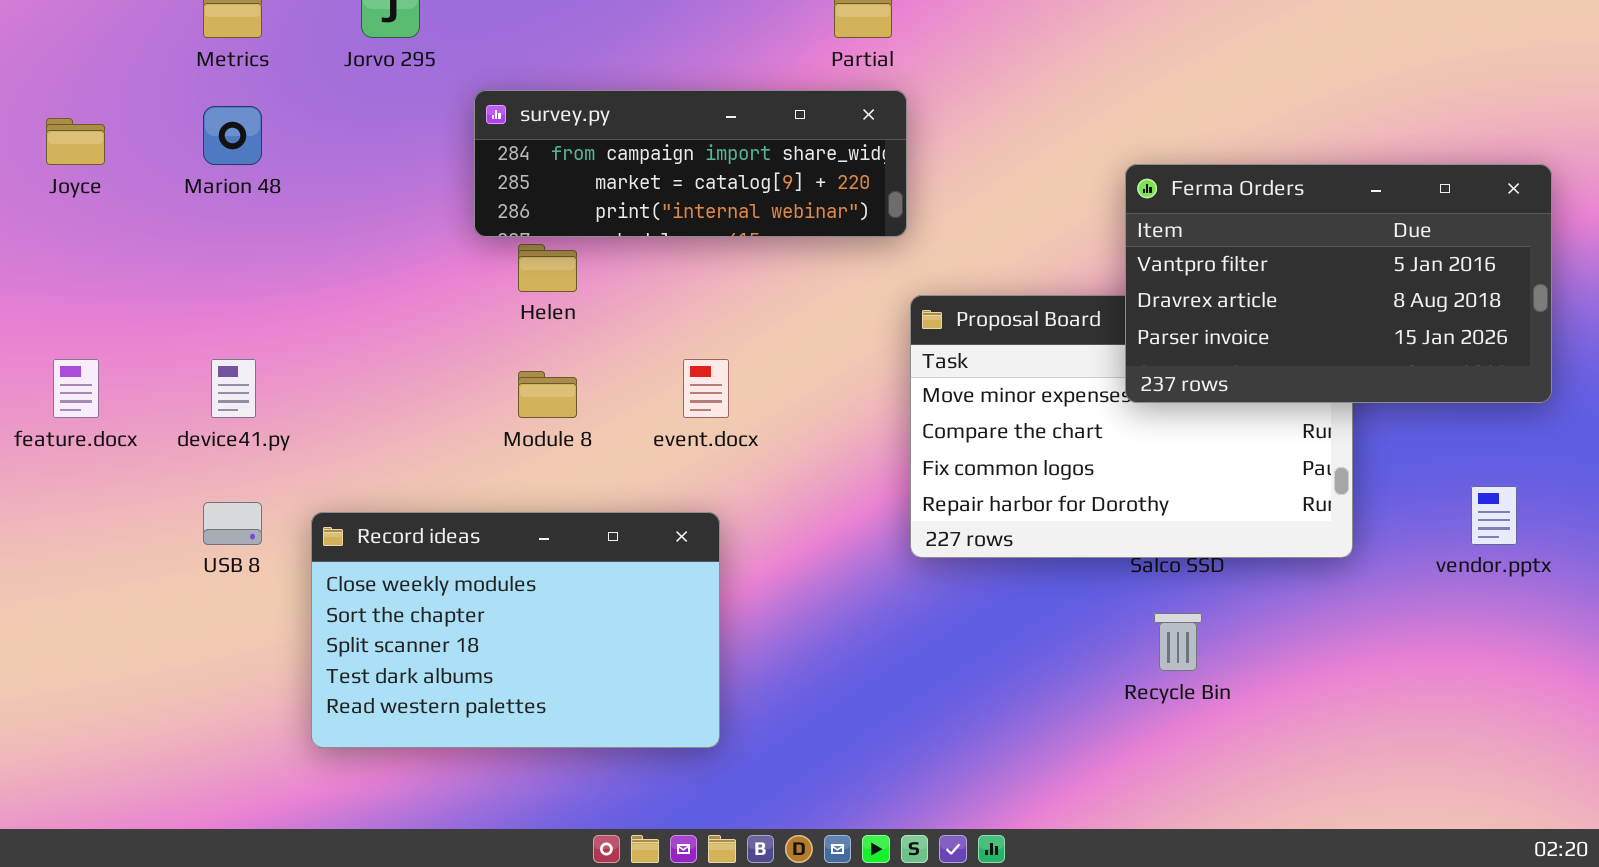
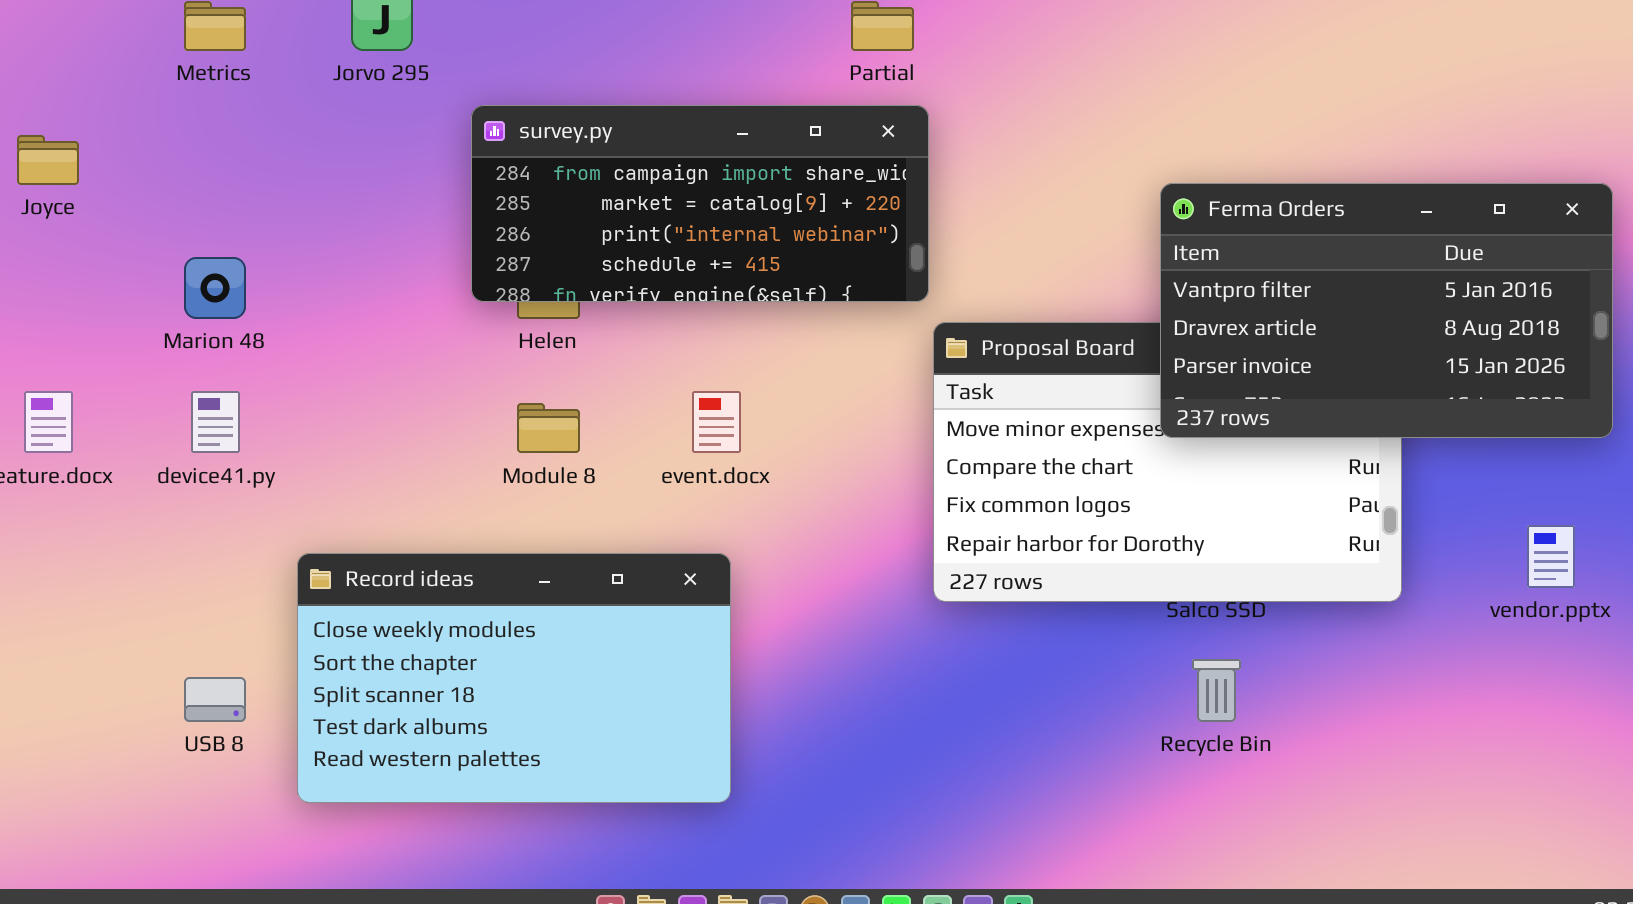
survey.py: [474,90,907,237] -> [471,105,929,302], resized
Marion 48: [203,106,262,165] -> [184,257,246,319], moved
USB 8: [203,502,262,545] -> [184,677,246,722], moved

